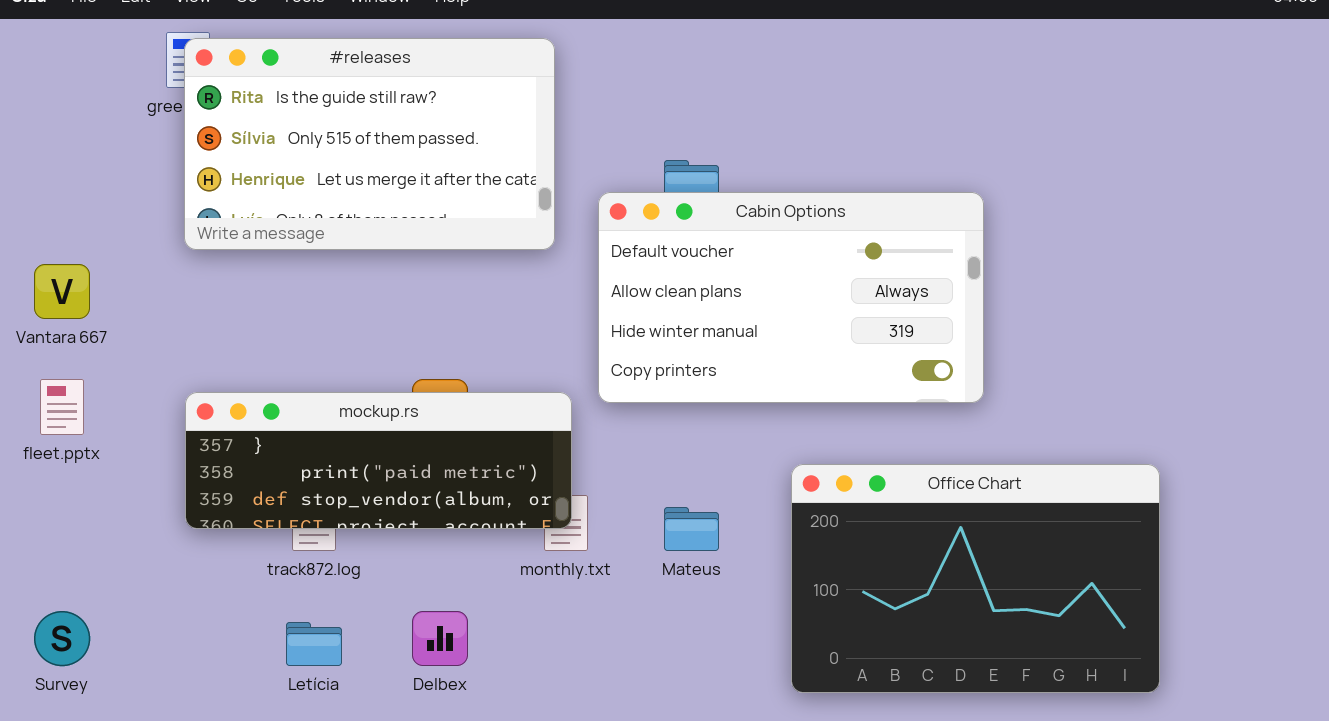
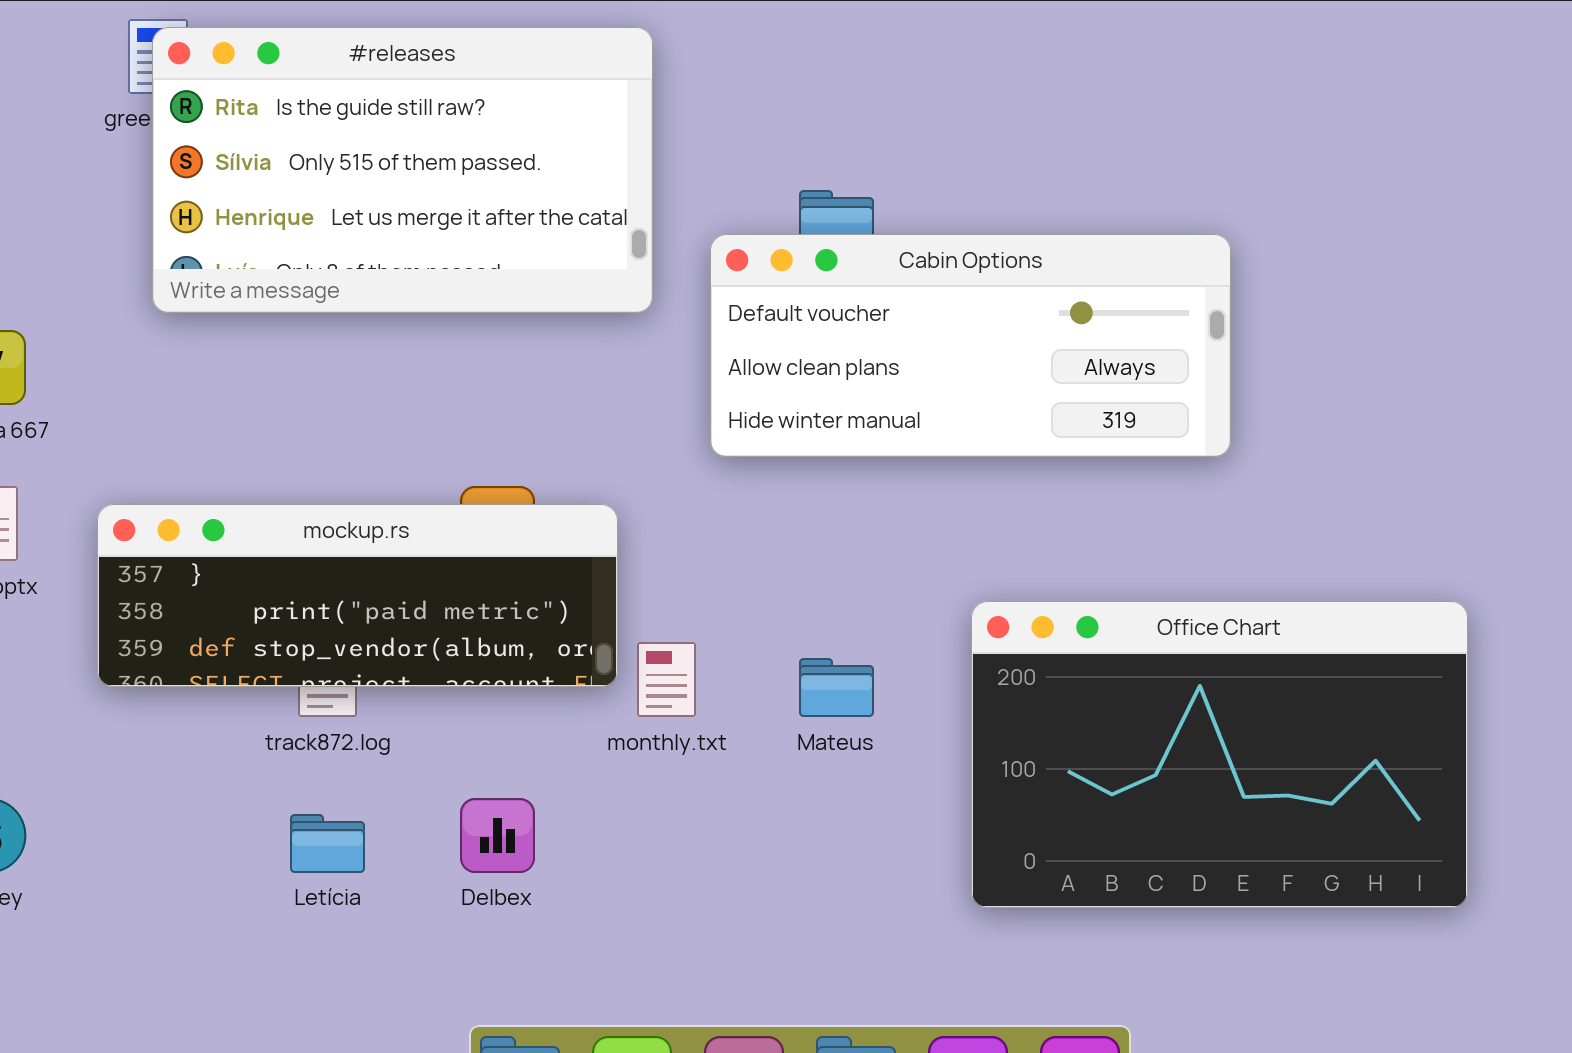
Cabin Options: [598,192,984,403] -> [710,234,1231,457], resized
mockup.rs: [185,392,572,529] -> [97,504,618,687], moved

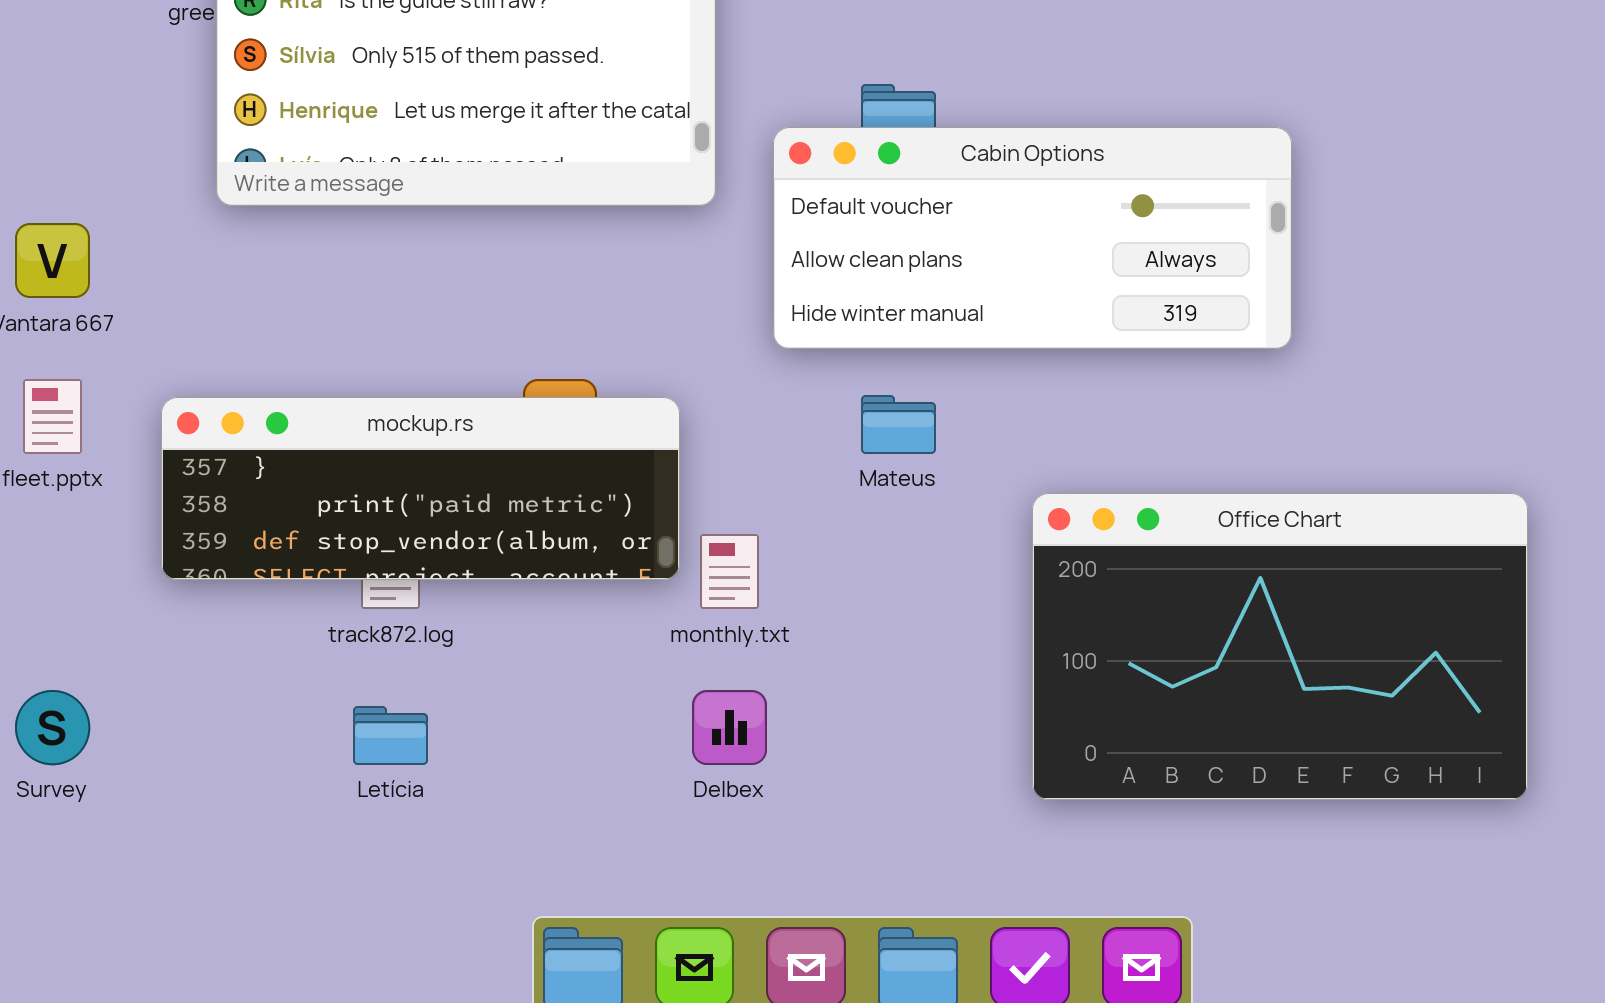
Mateus: [799,658,874,717] -> [861,395,936,454], moved
Delbex: [460,798,535,873] -> [692,690,767,765], moved

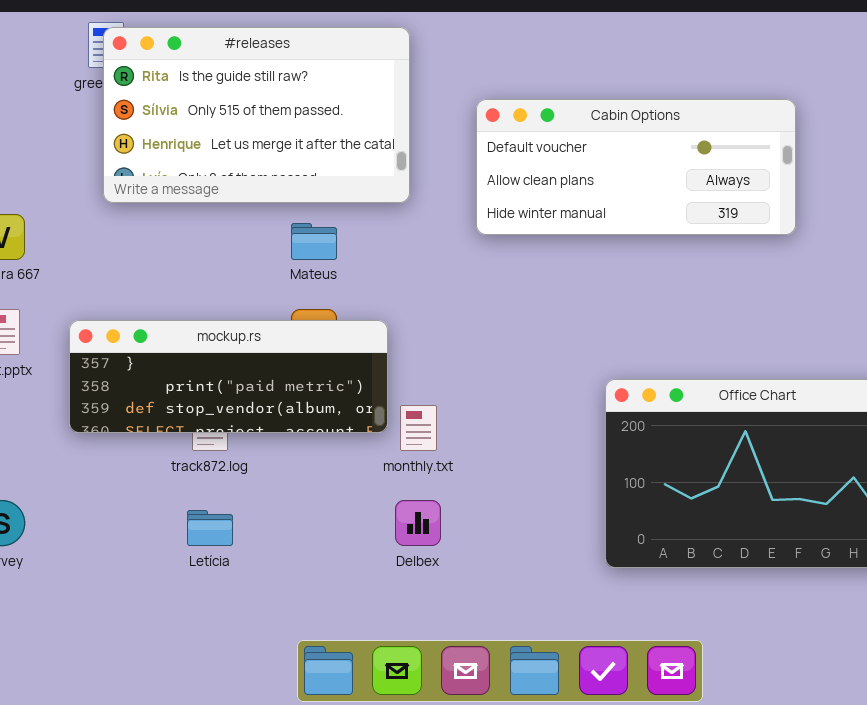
Cabin Options: [773,127,1292,349] -> [476,99,796,235], moved
Mateus: [861,395,936,454] -> [291,223,337,260], moved

